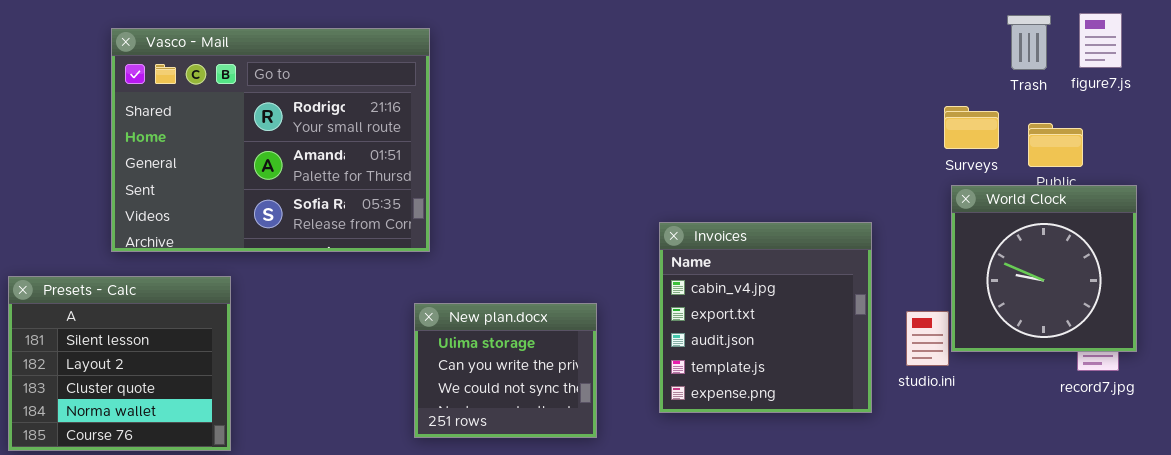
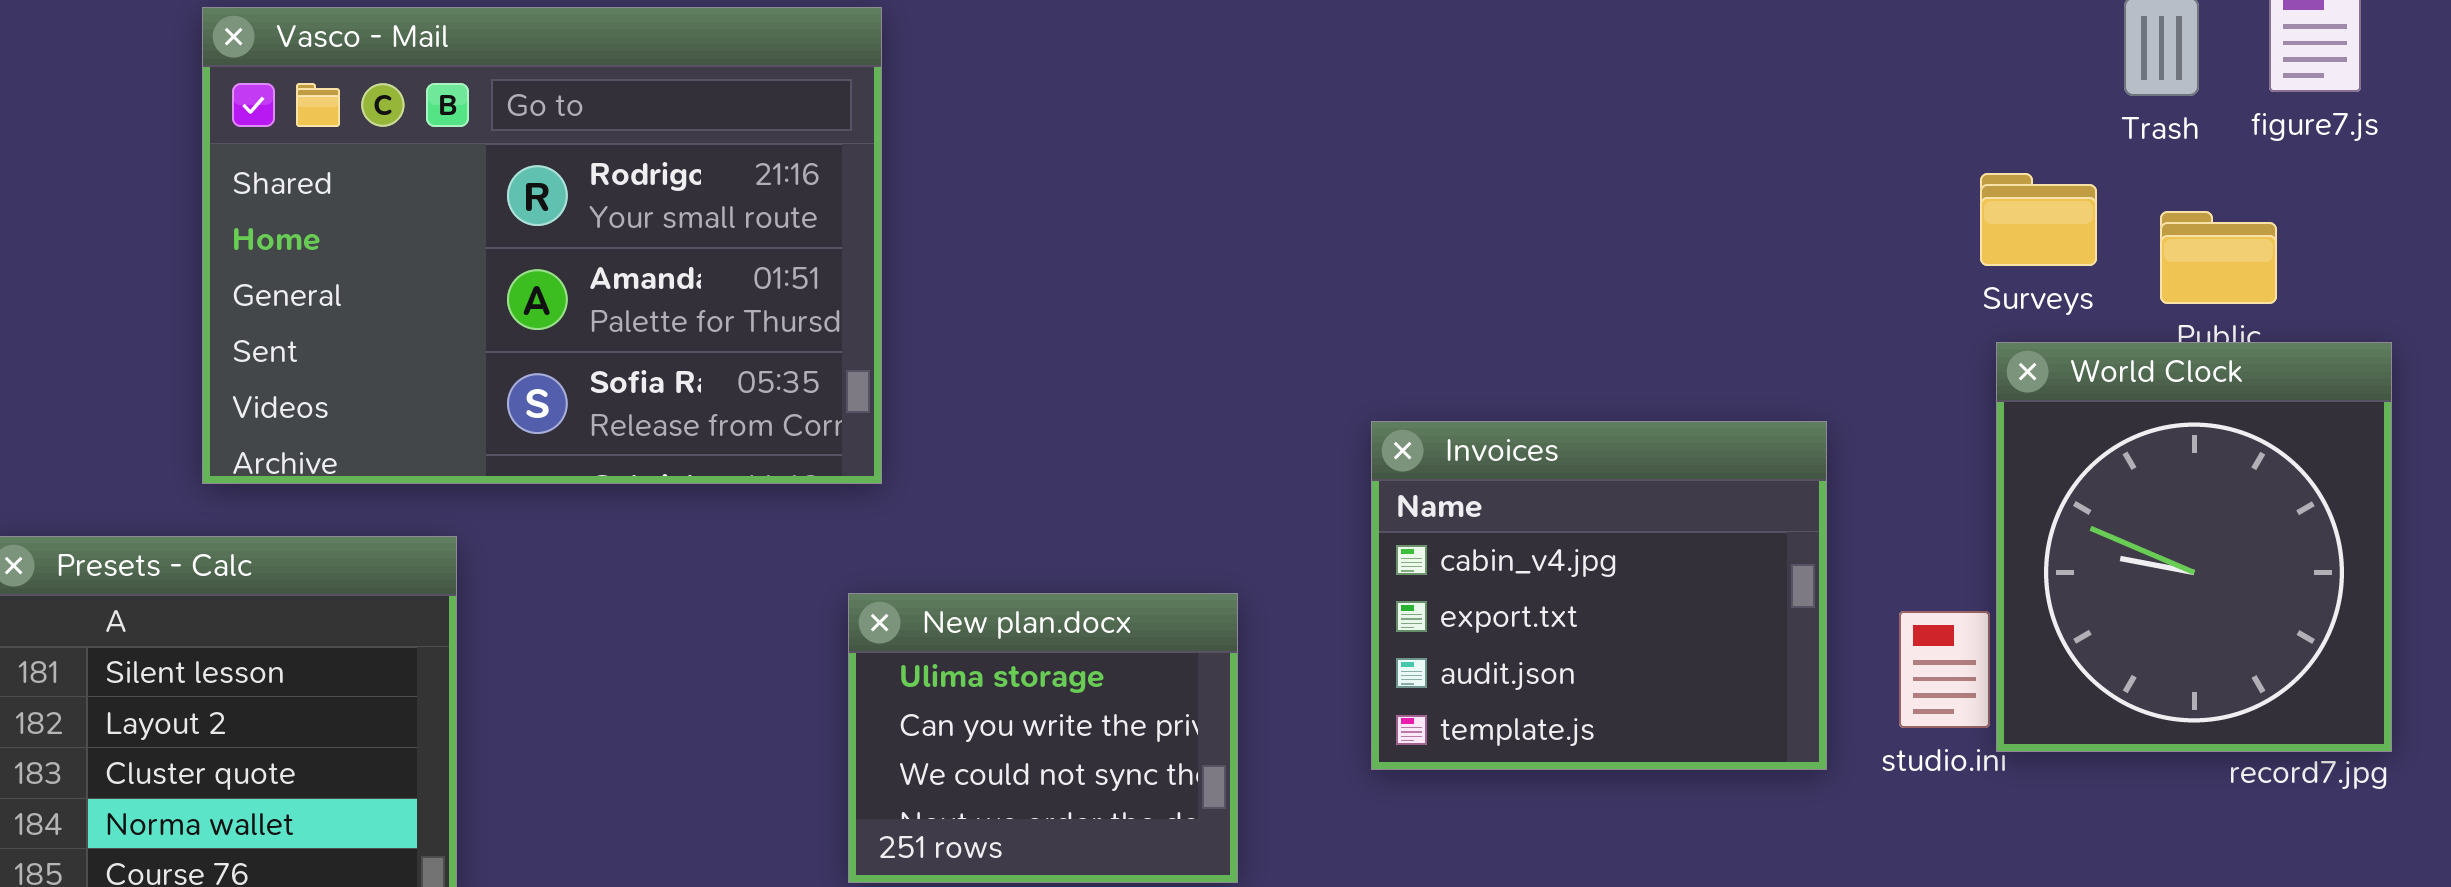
World Clock: [951,185,1137,352] -> [1996,342,2392,752], resized
Invoices: [659,222,872,413] -> [1371,421,1827,770], resized

